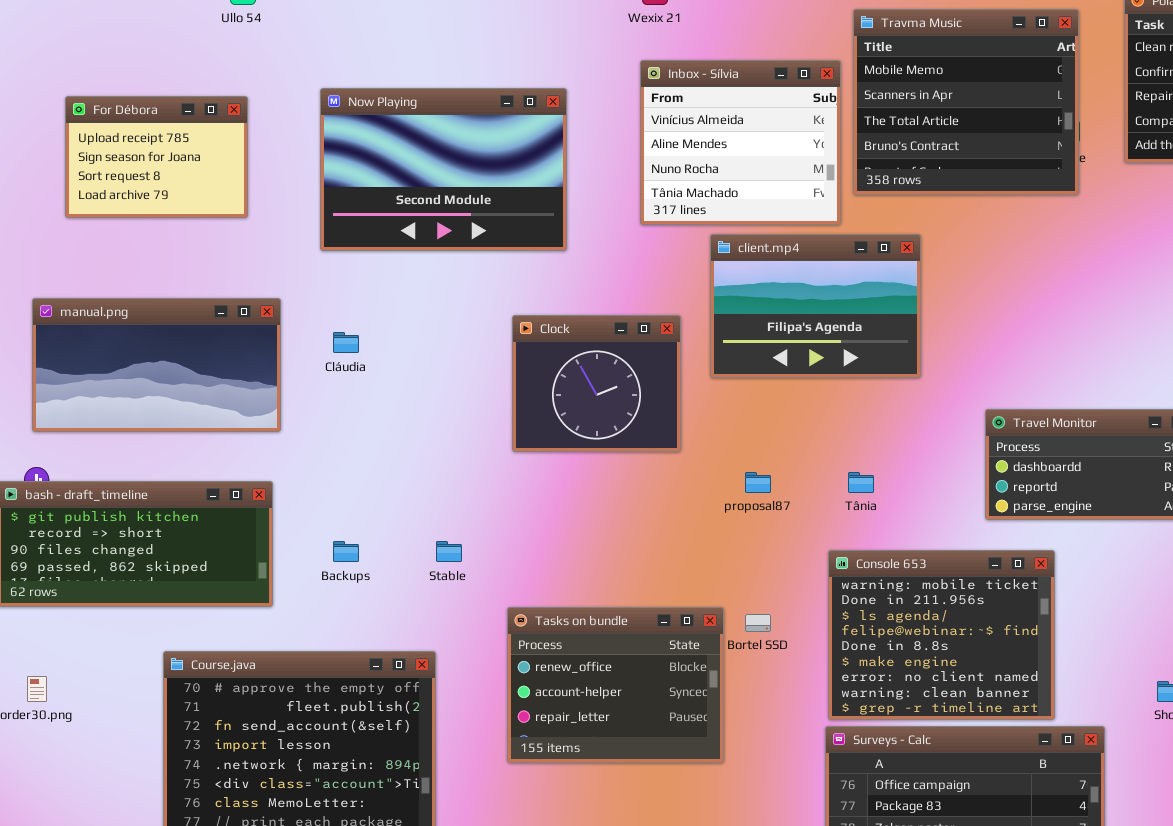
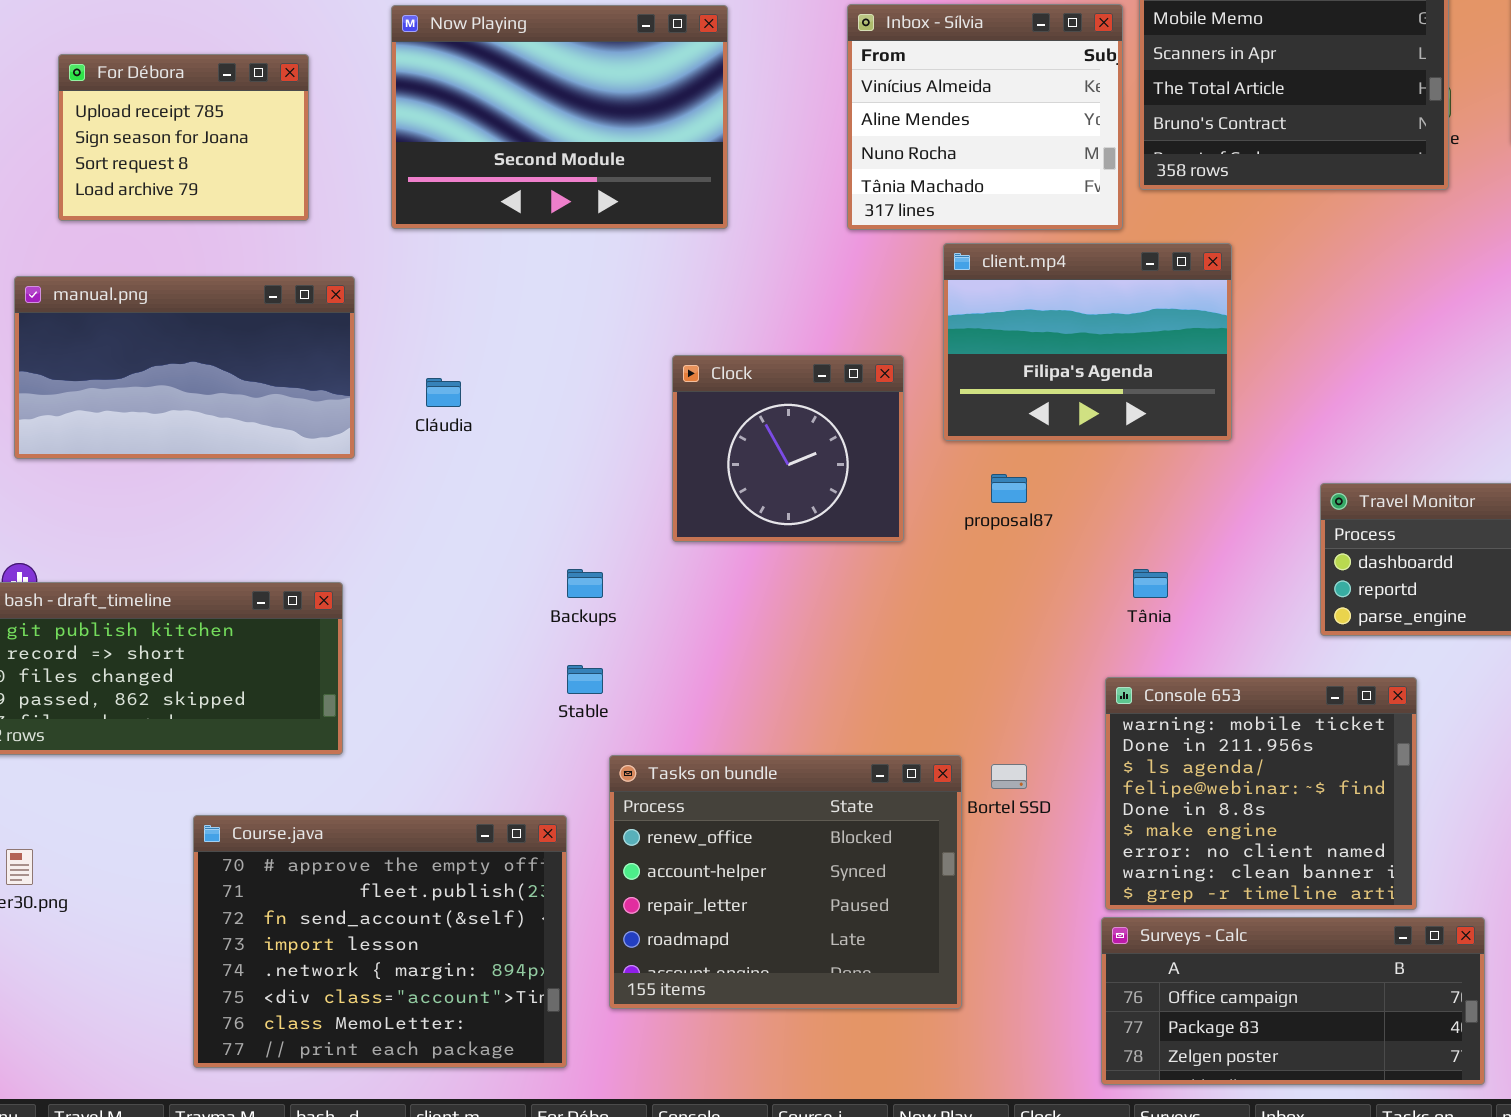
Now Playing: [320,88,567,251] -> [391,5,728,229], moved
manual.png: [32,298,281,432] -> [14,276,355,459], moved
proposal87: [745,472,771,493] -> [991,474,1027,503], moved
Backups: [333,541,359,562] -> [567,569,603,598], moved
Tasks on bundle: [507,607,724,763] -> [609,755,962,1009], resized

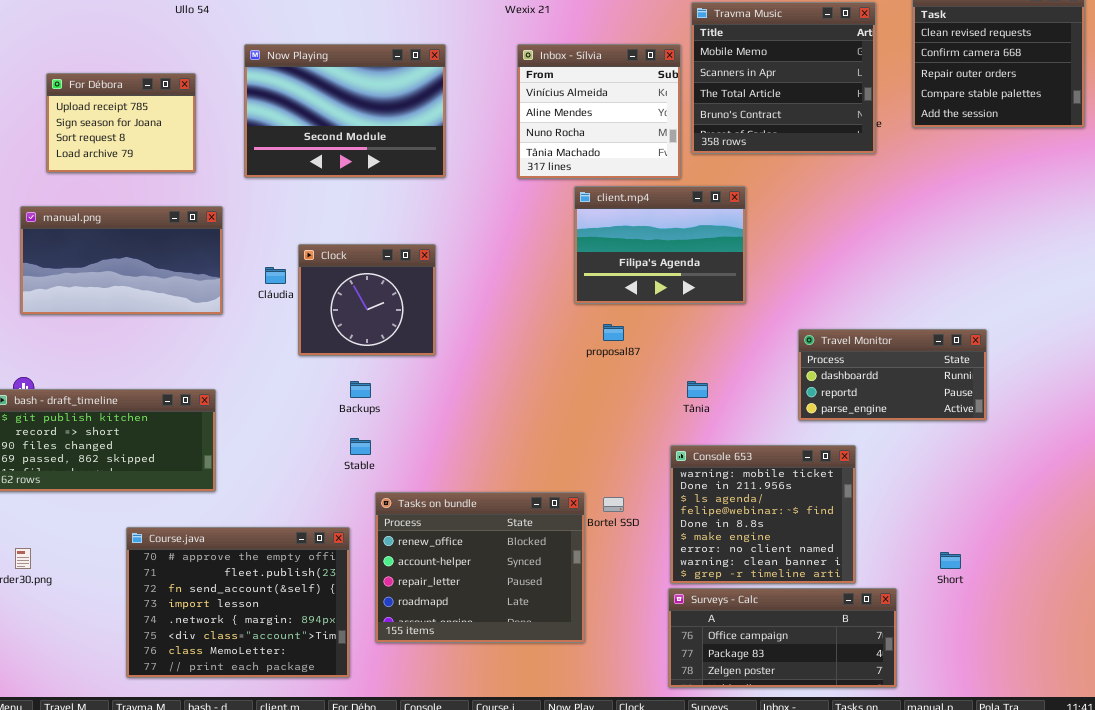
Clock: [672,355,904,542] -> [298,244,436,356], moved

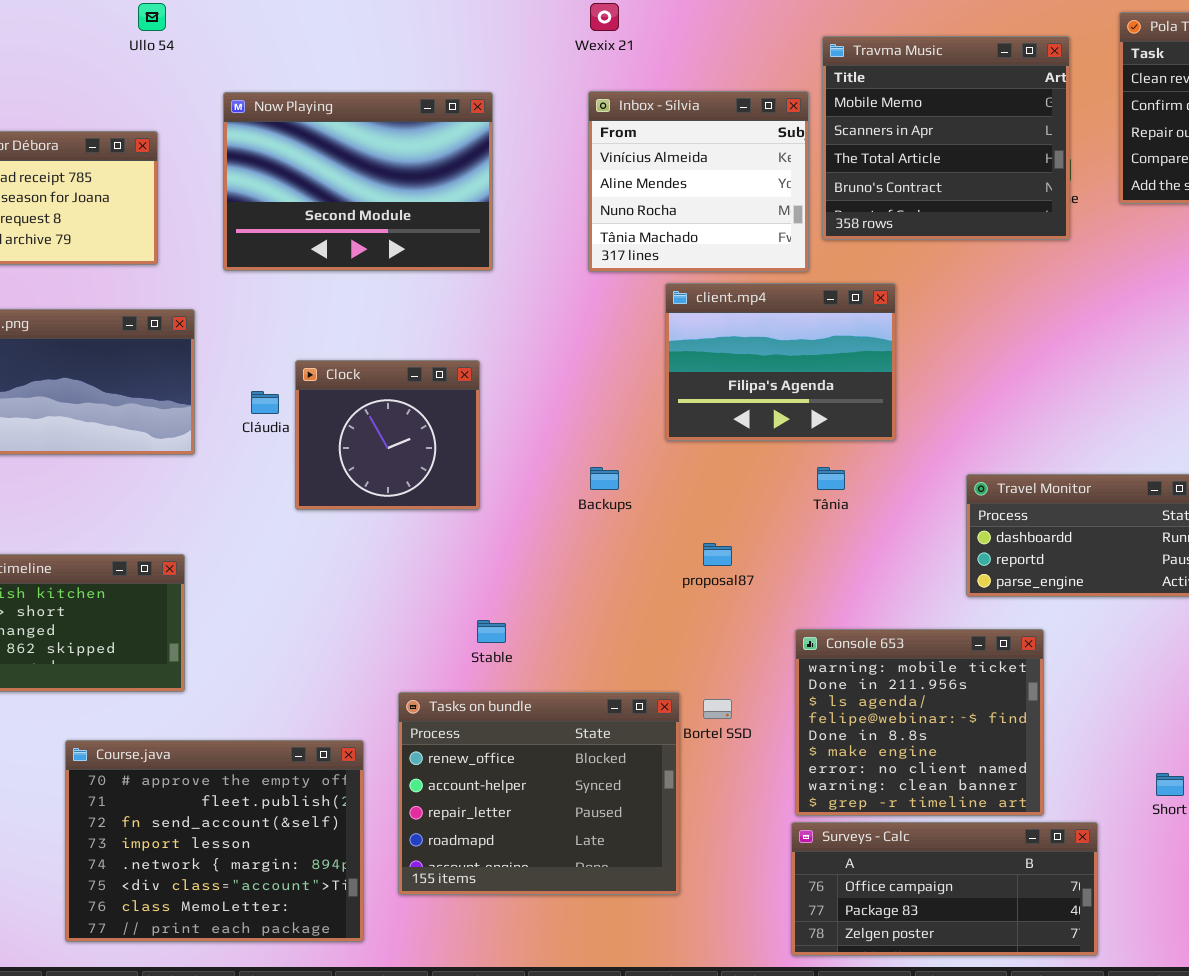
proposal87: [603,324,624,341] -> [703,543,732,566], moved
Backups: [350,381,371,398] -> [590,467,619,490], moved
Tânia: [687,381,708,398] -> [817,467,845,490], moved
Stable: [350,438,371,455] -> [477,620,506,643], moved

